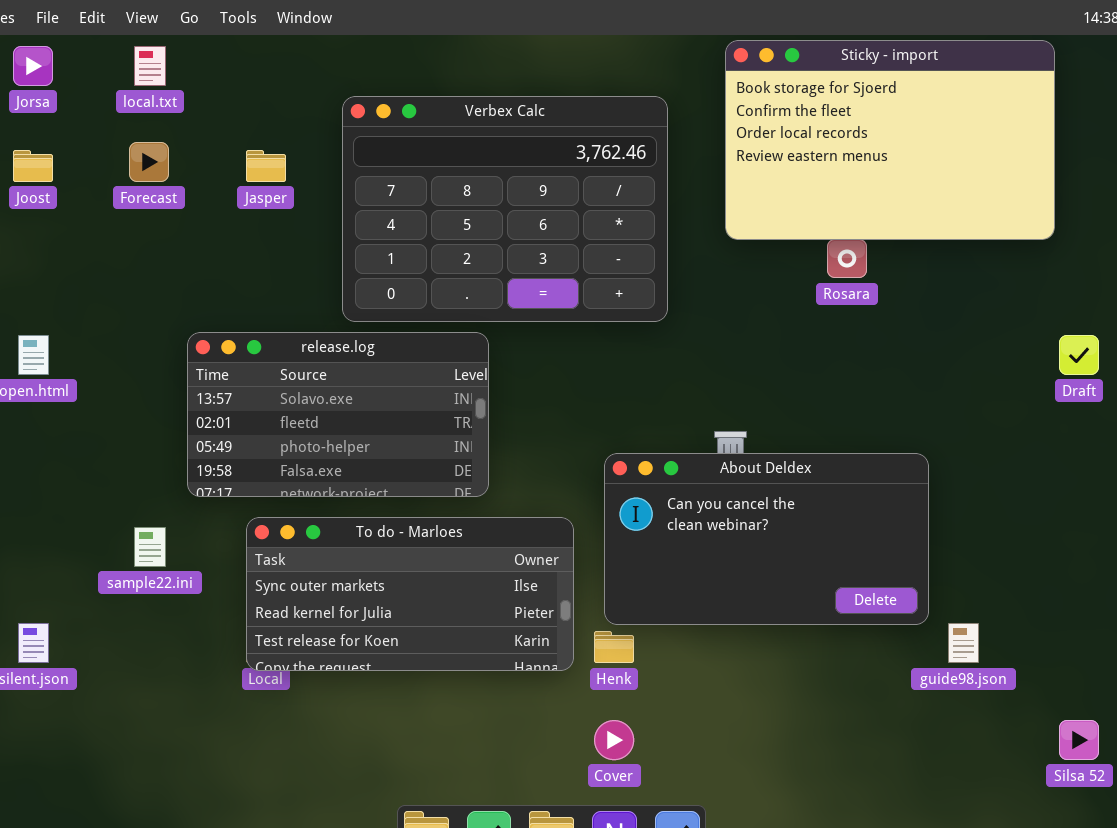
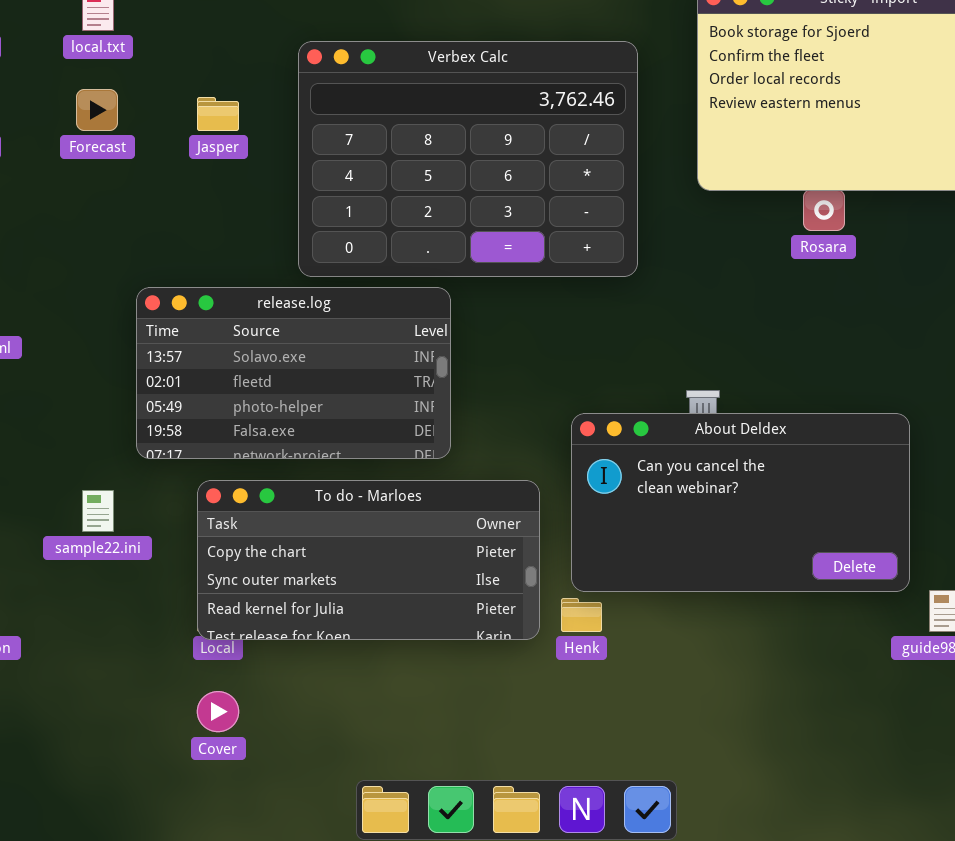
To do - Marloes: [246,517,574,671] -> [197,480,540,640], scrolled up 1 row
Cover: [594,720,634,760] -> [197,691,239,732], moved

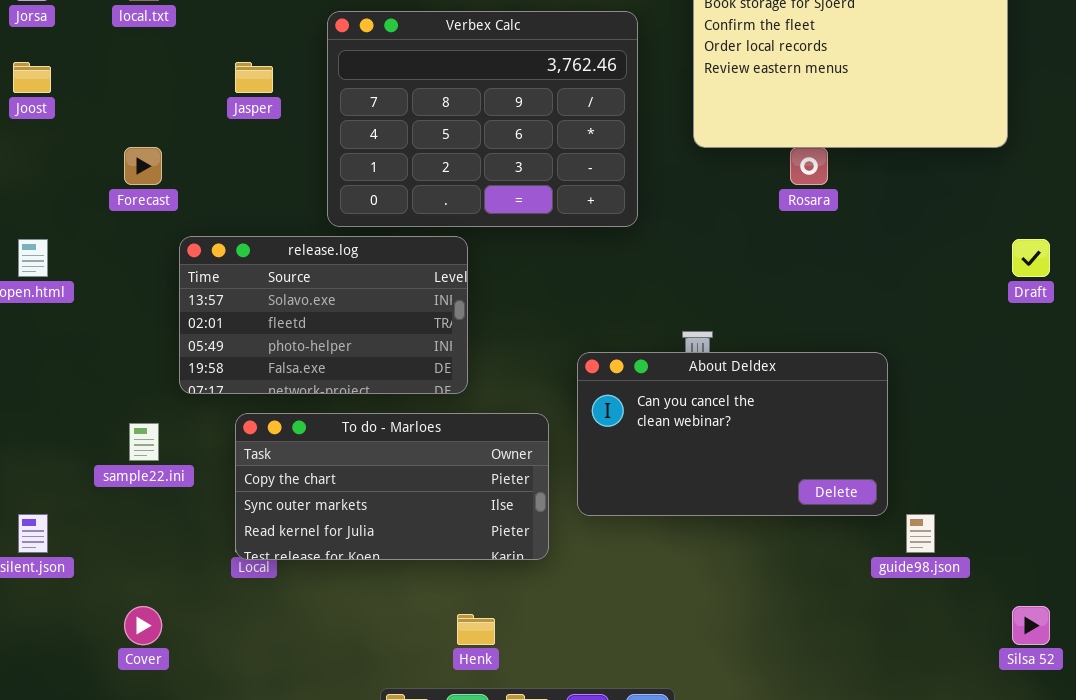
Forecast: [76,89,118,131] -> [124,147,162,185], moved
Henk: [561,598,602,632] -> [457,614,495,645], moved
Cover: [197,691,239,732] -> [124,606,162,645], moved

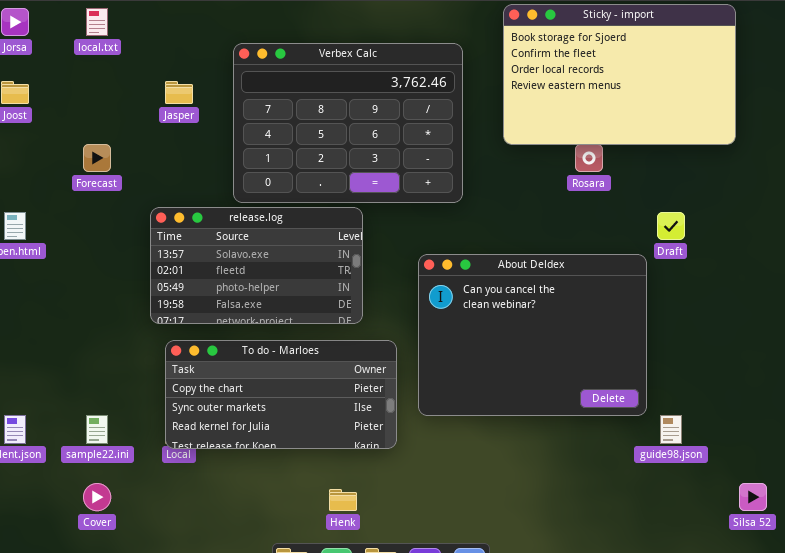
release.log: [179,236,468,394] -> [150,207,363,324], moved
Draft: [1012,239,1050,277] -> [657,212,685,240], moved
About Deldex: [577,352,888,516] -> [418,254,647,416], resized
sample22.ini: [129,423,159,461] -> [86,415,108,444], moved

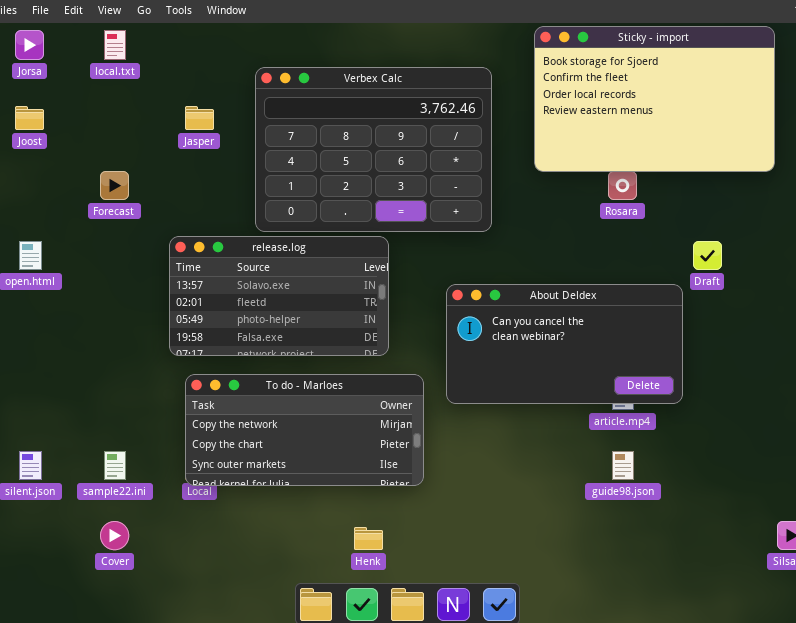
About Deldex: [418,254,647,416] -> [446,284,683,404], resized
To do - Marloes: [165,340,397,449] -> [185,374,424,486], scrolled up 1 row
guide98.json: [660,415,682,444] -> [612,451,634,480], moved

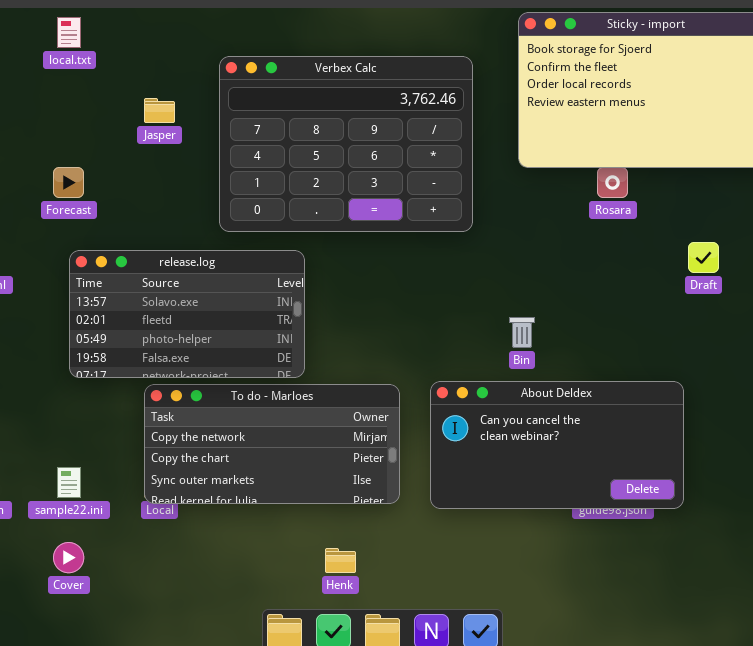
release.log: [169,236,389,356] -> [69,250,305,378], moved
About Deldex: [446,284,683,404] -> [430,381,684,509], moved

